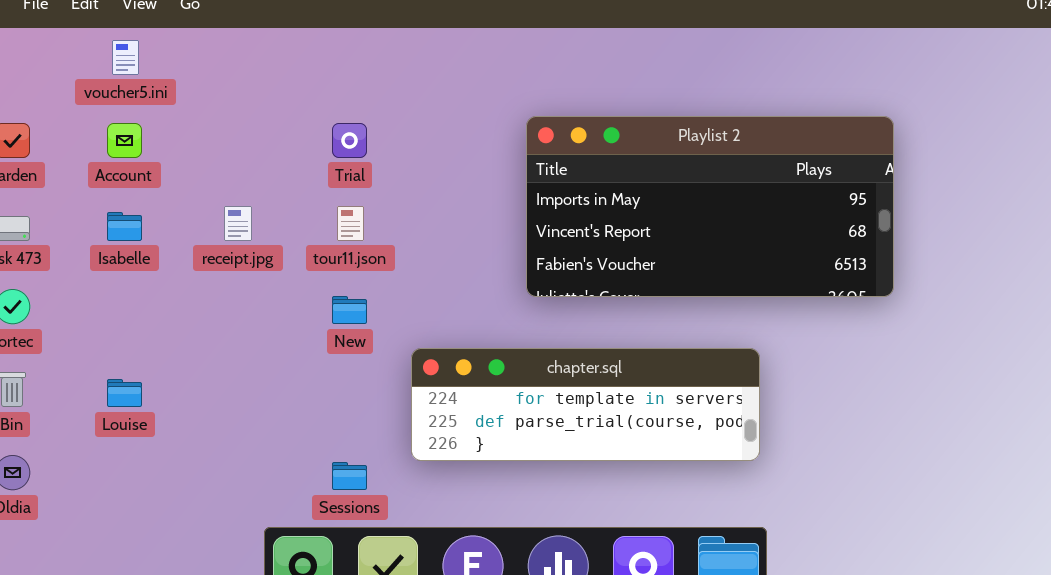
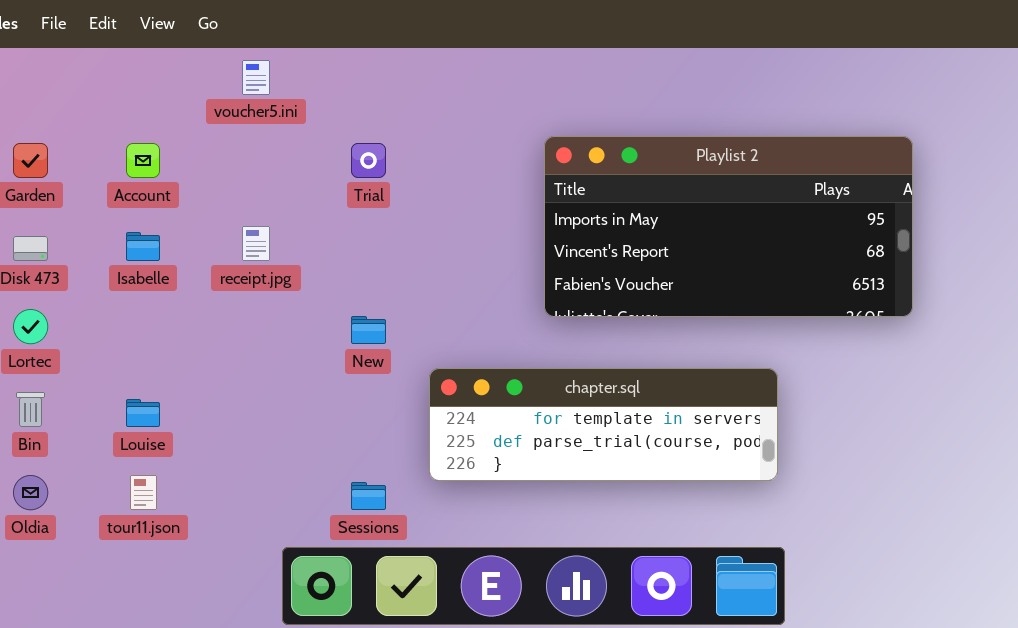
voucher5.ini: [112,40,139,75] -> [242,60,270,95], moved
tour11.json: [337,206,364,241] -> [130,475,157,510], moved

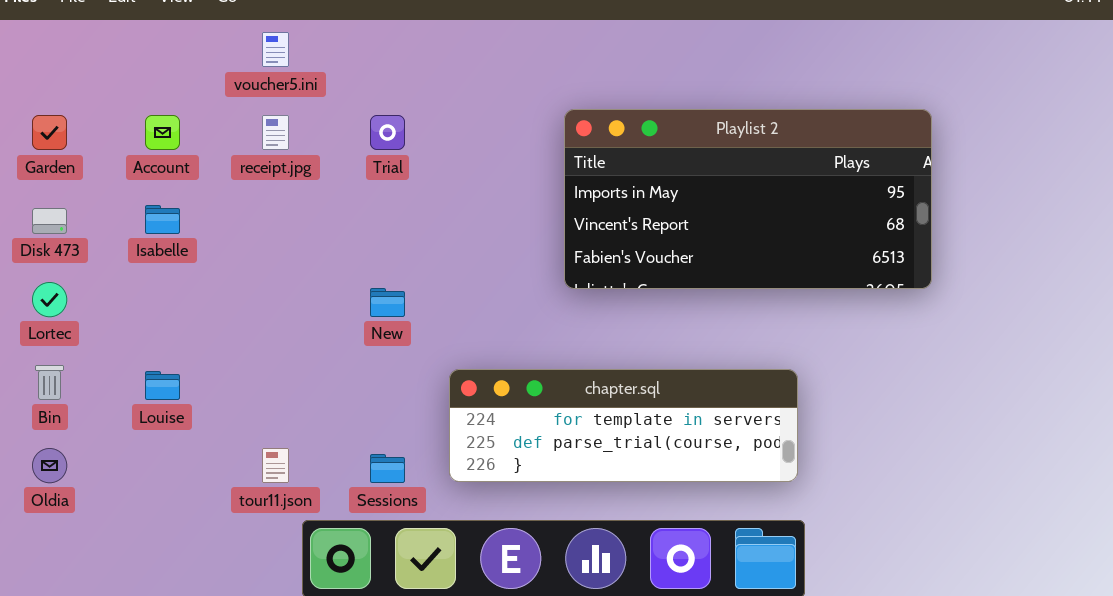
receipt.jpg: [242,226,270,261] -> [262,115,289,150], moved
chapter.sql: [429,368,778,481] -> [449,369,798,482], moved
tour11.json: [130,475,157,510] -> [262,448,289,483], moved

